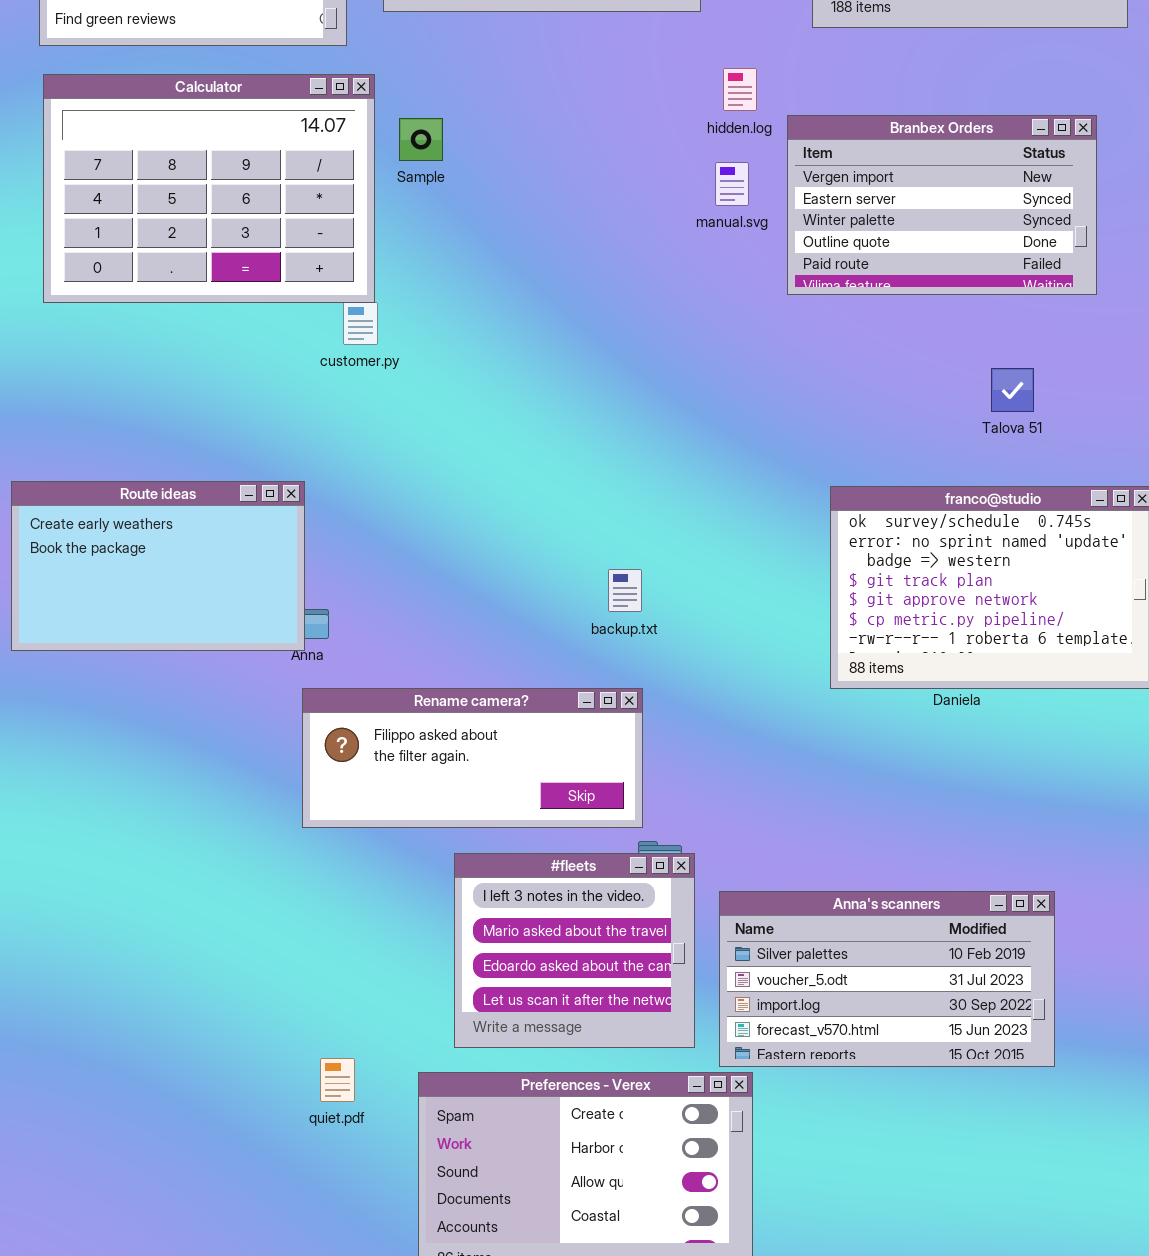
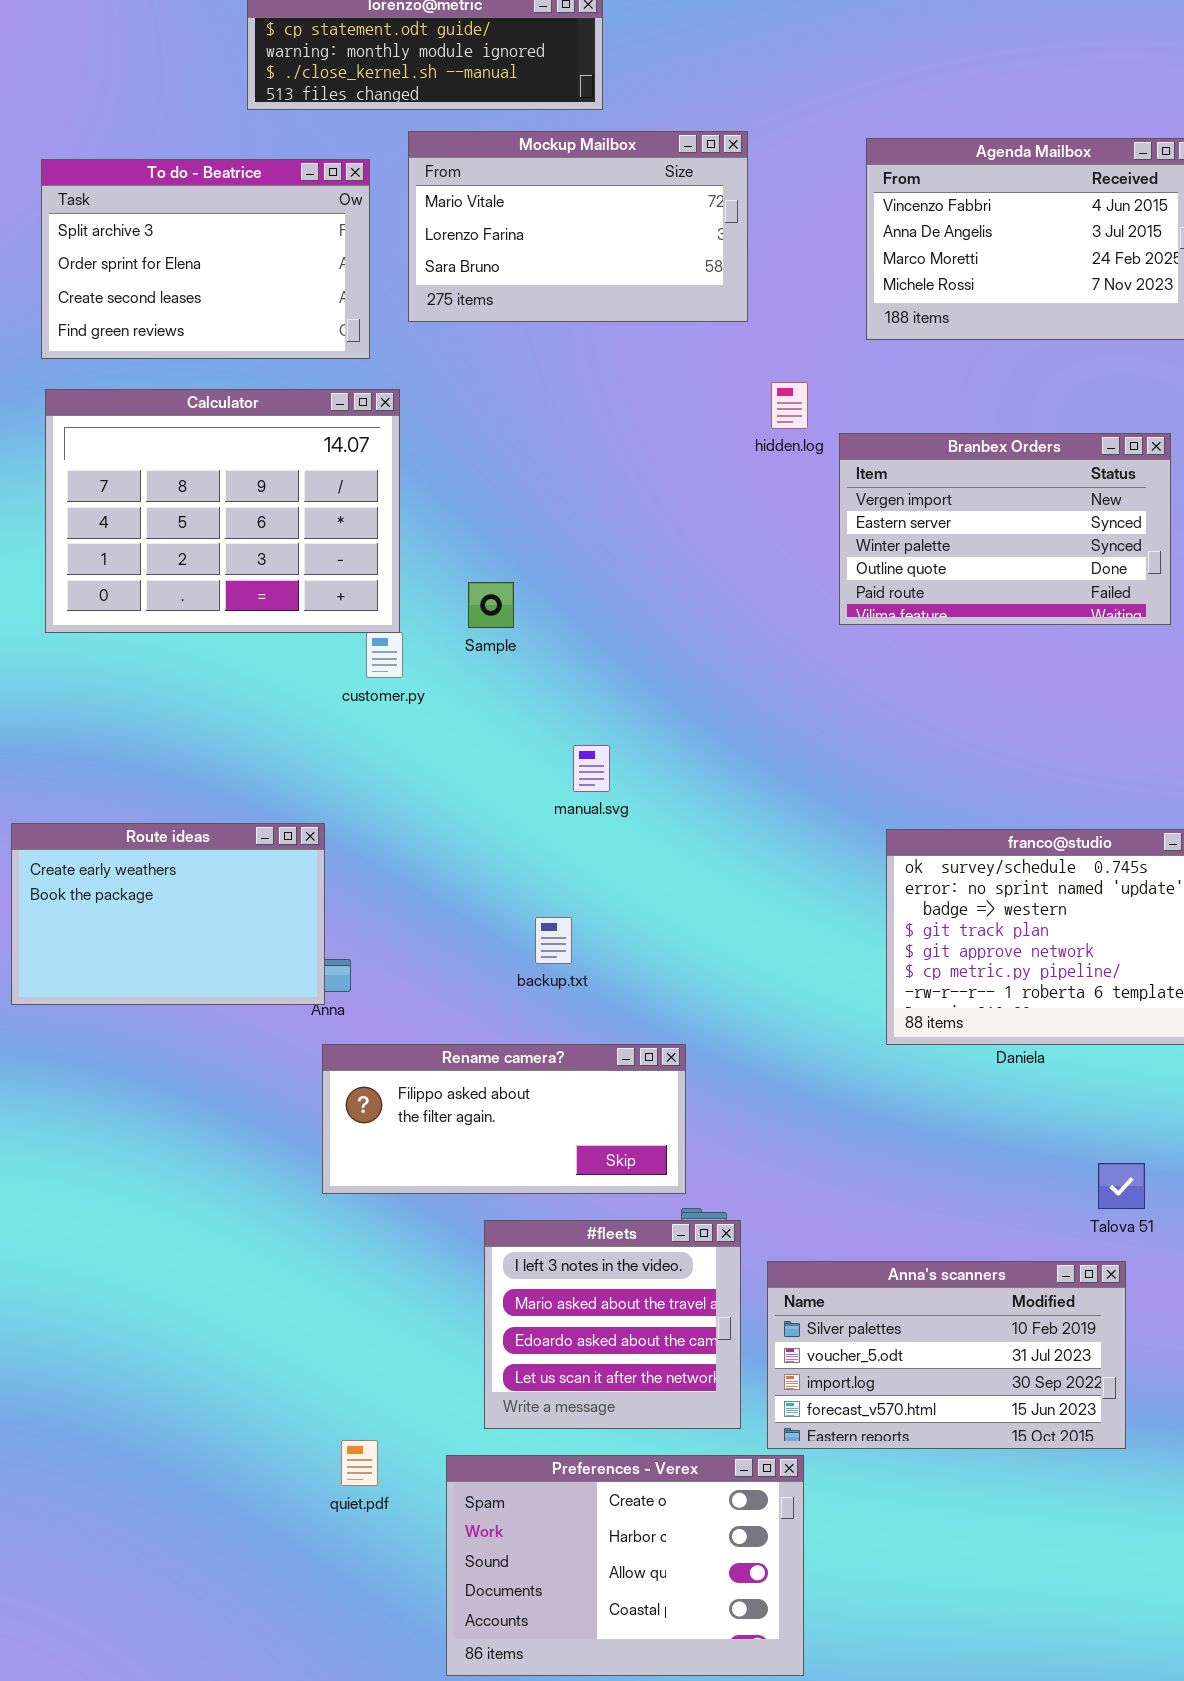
Sample: [399,118,443,161] -> [468,582,514,628], moved
manual.svg: [715,162,749,206] -> [573,745,610,792], moved
Talova 51: [991,368,1034,412] -> [1098,1163,1145,1209], moved
backup.txt: [608,569,642,612] -> [535,917,572,964], moved

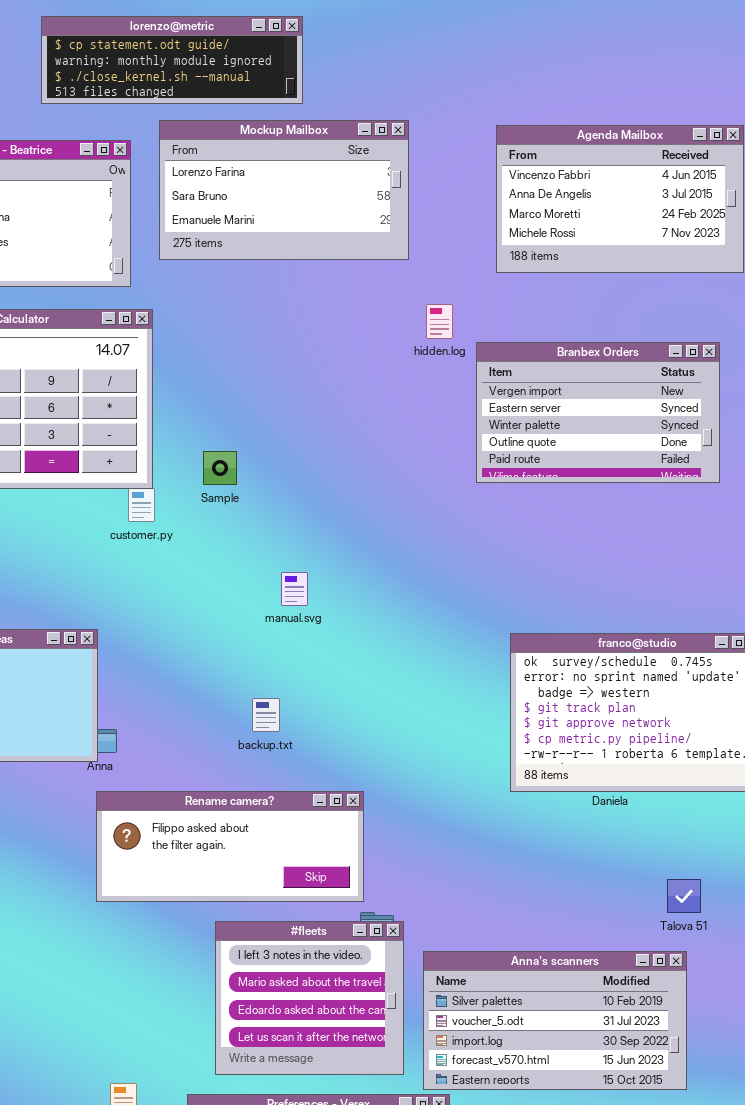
Mockup Mailbox: [408,131,748,322] -> [159,120,409,260], scrolled down 1 row

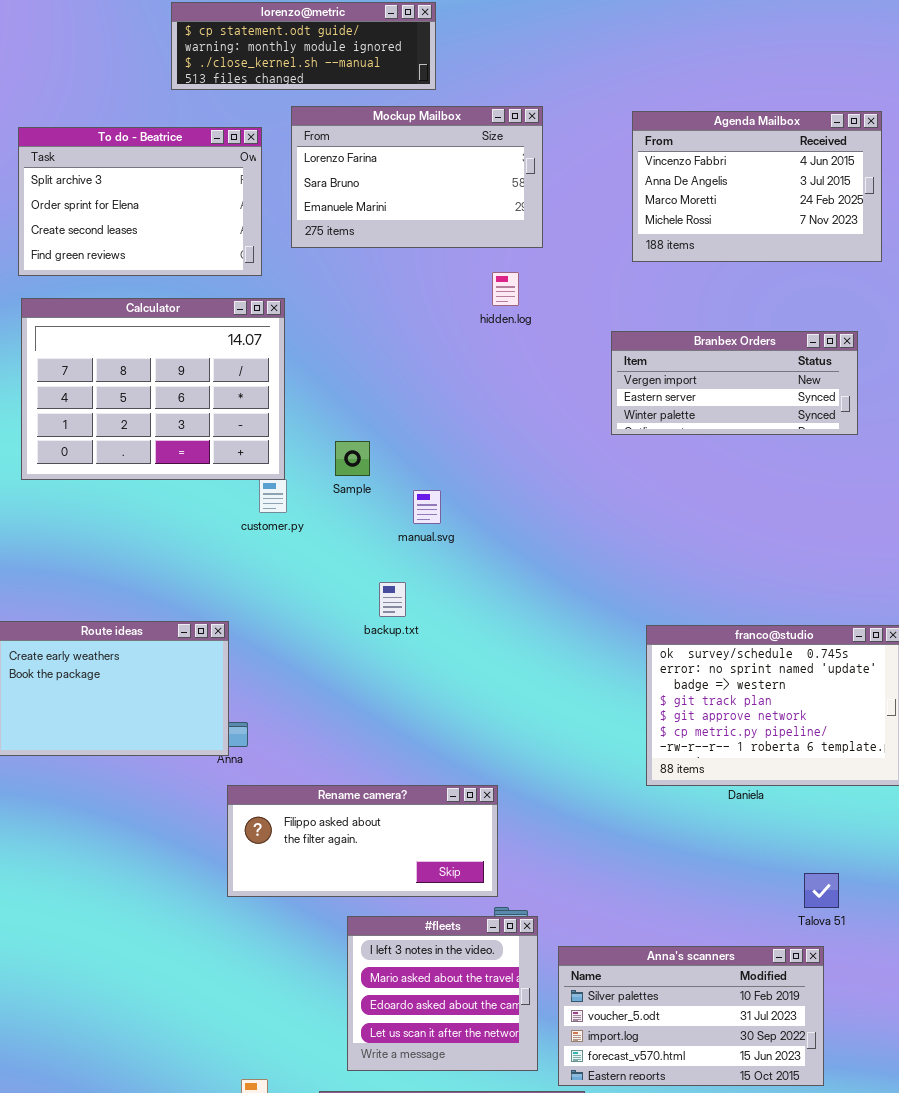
hidden.log: [426,304,453,339] -> [492,272,519,306], moved
Branbex Orders: [476,342,720,483] -> [611,331,858,435], resized
manual.svg: [281,572,308,606] -> [413,490,441,524], moved
backup.txt: [252,698,280,732] -> [379,582,406,617], moved

